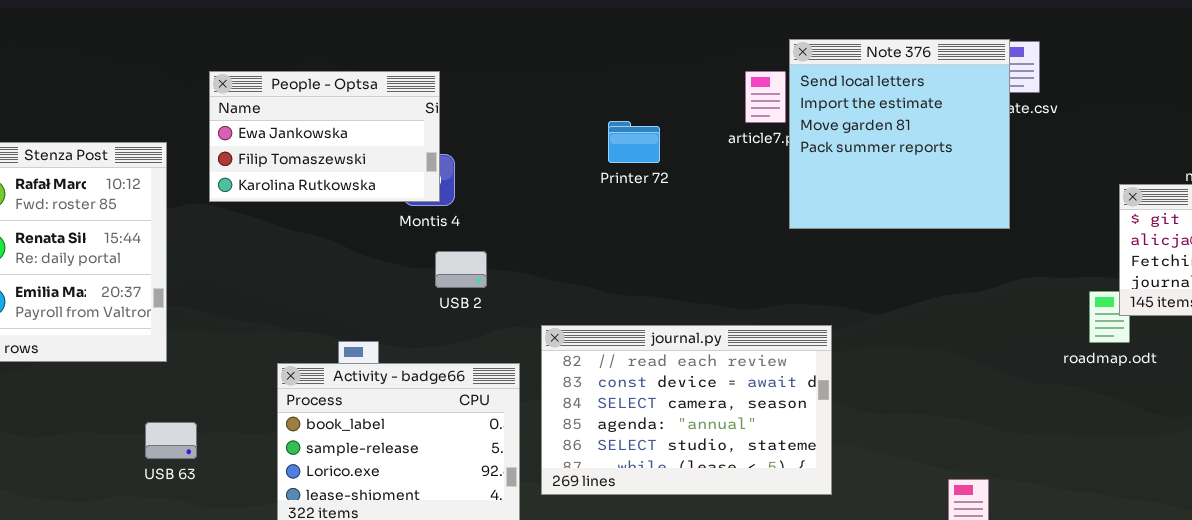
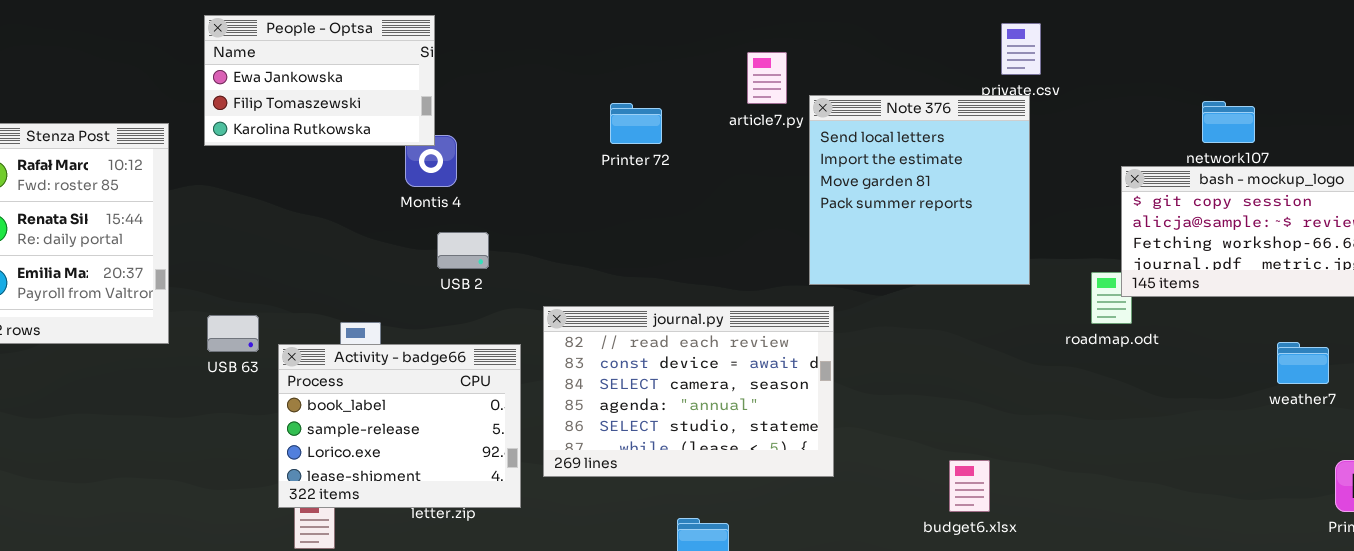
Note 376: [789,39,1010,229] -> [809,95,1030,285], moved
People - Optsa: [209,71,440,202] -> [204,15,435,146], moved
USB 63: [145,422,197,459] -> [207,315,259,352], moved

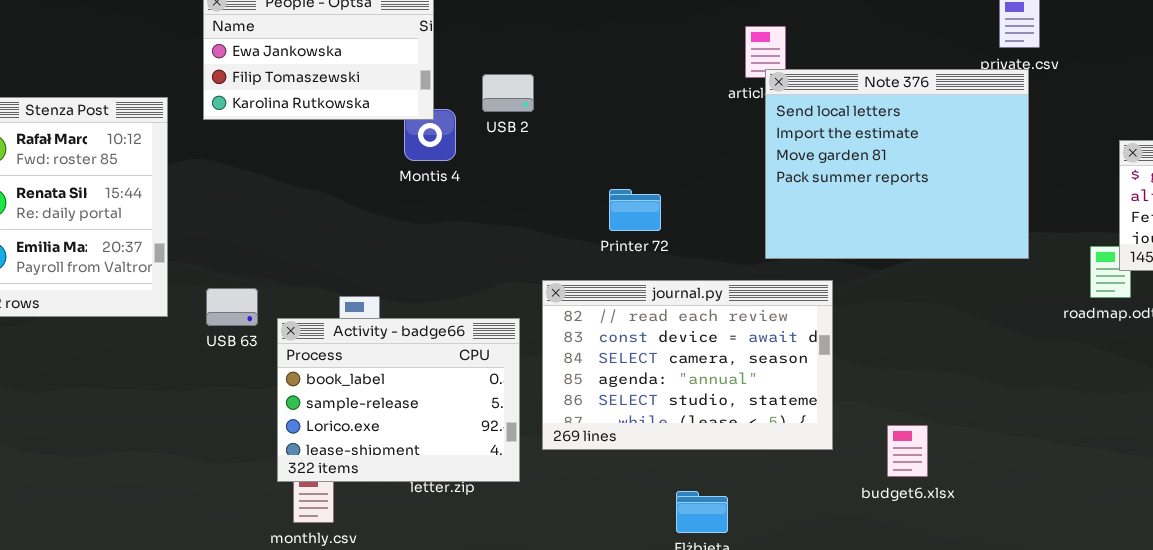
Note 376: [809,95,1030,285] -> [765,69,1029,259], resized
Printer 72: [610,103,662,144] -> [609,189,661,231], moved
USB 2: [437,232,489,269] -> [482,74,534,112], moved
budget6.xlsx: [949,460,990,512] -> [887,425,928,477], moved

